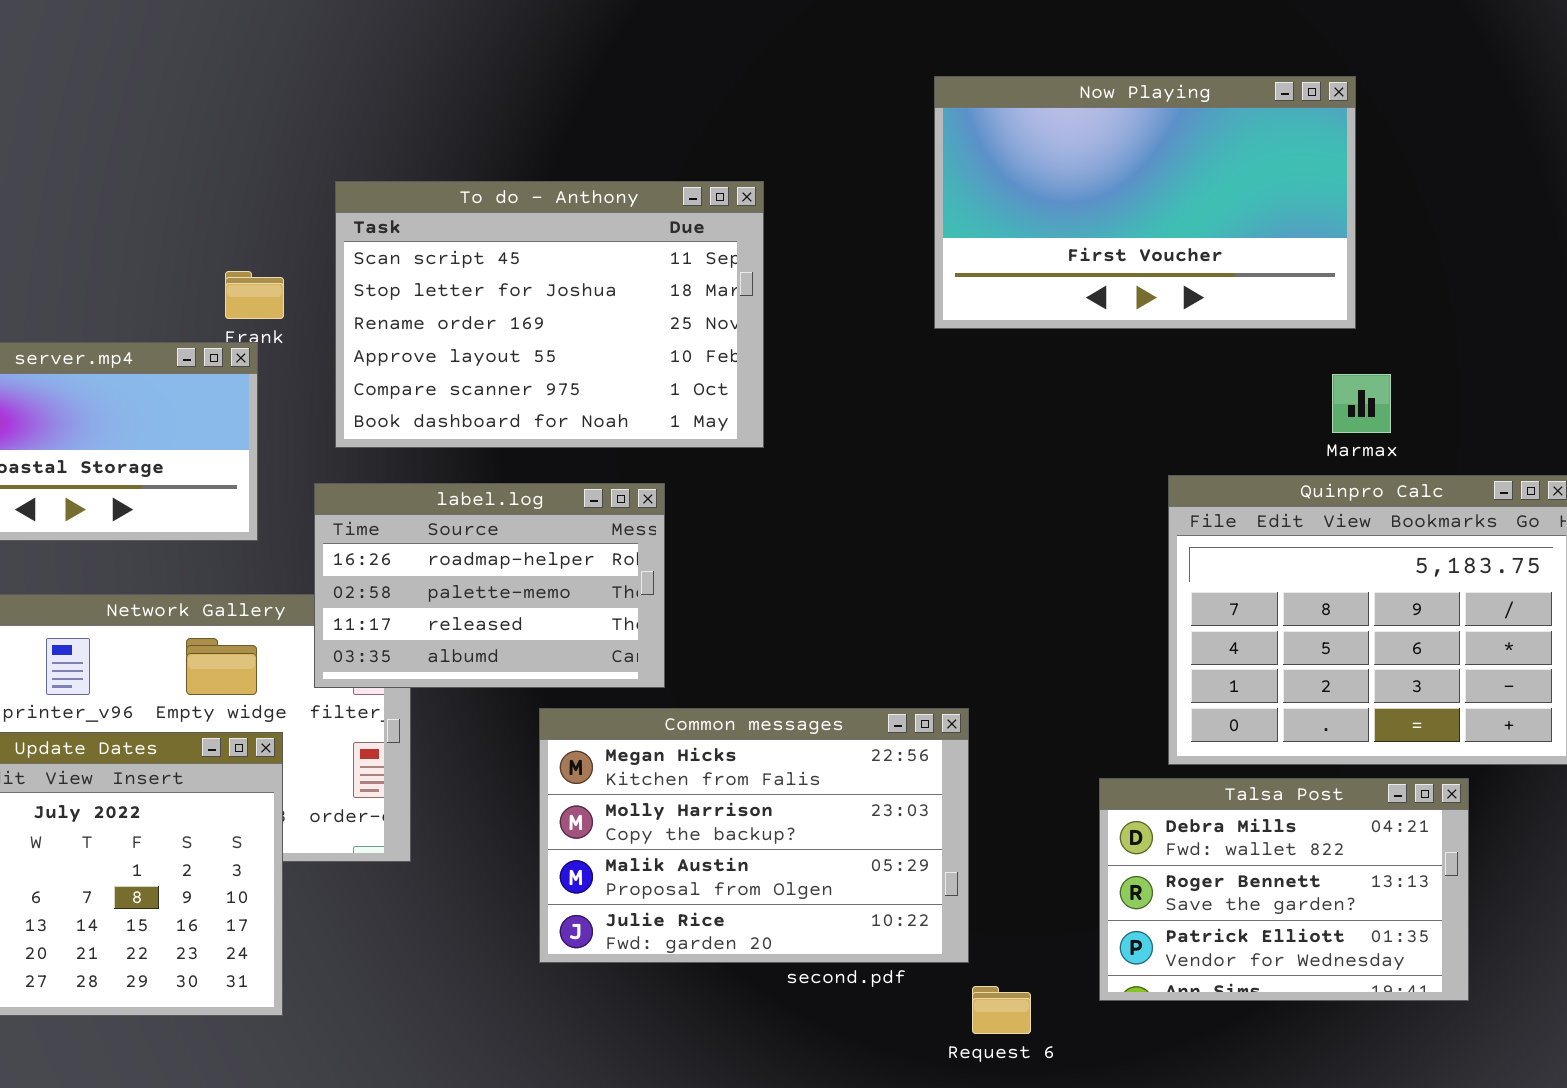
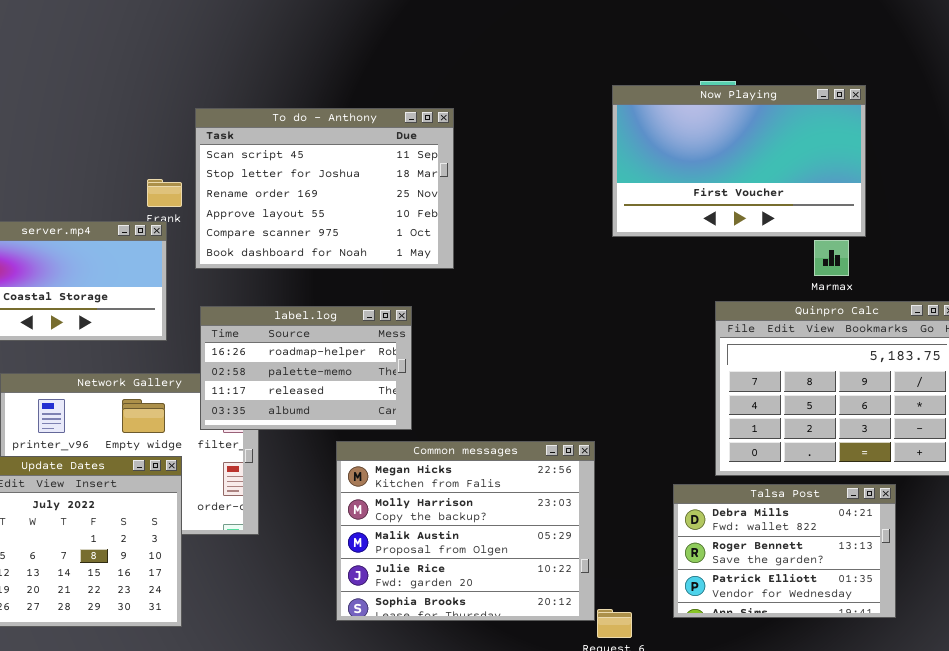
Now Playing: [934,76,1356,329] -> [612,85,866,237], moved
To do - Anthony: [335,181,764,448] -> [195,108,454,269], moved
Common messages: [539,708,969,963] -> [336,441,595,621], resized

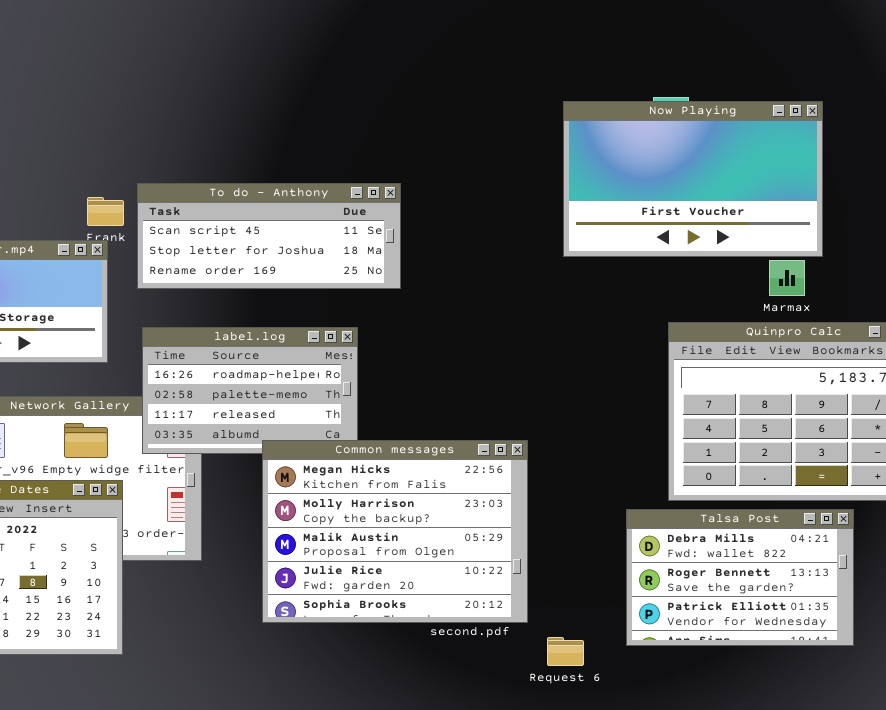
To do - Anthony: [195,108,454,269] -> [137,183,401,289], resized
Common messages: [336,441,595,621] -> [262,440,528,623], moved

